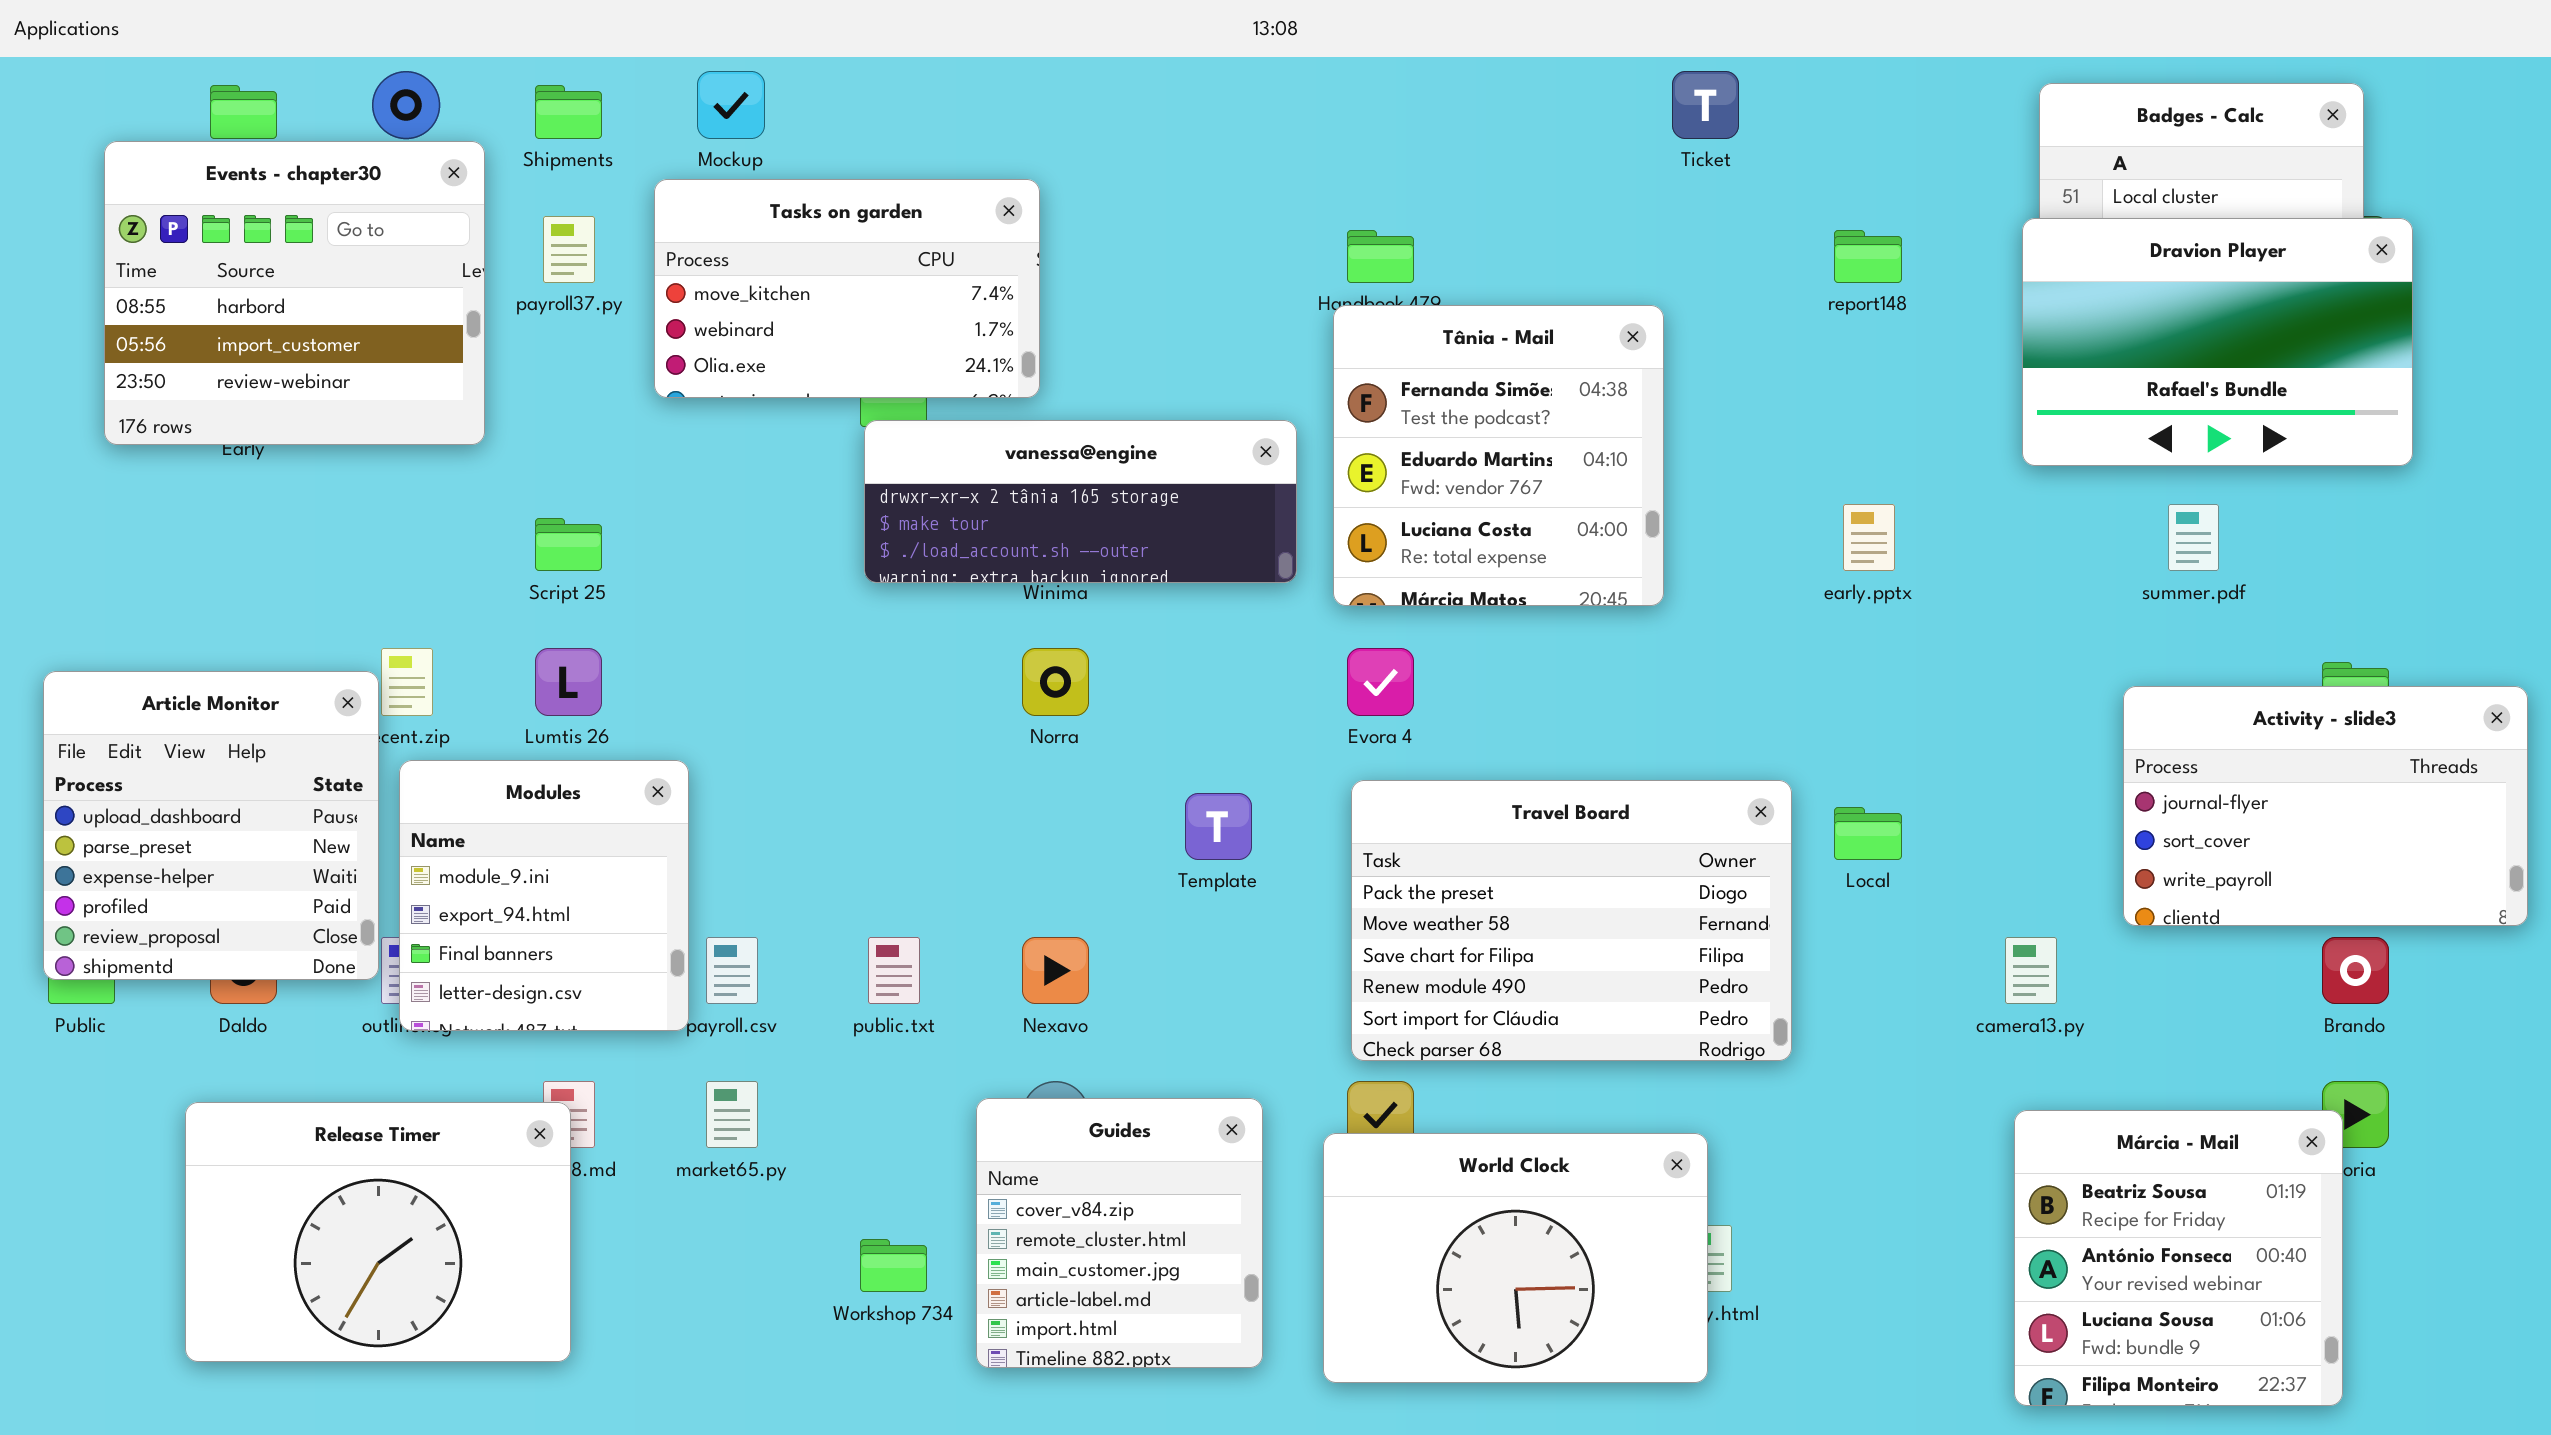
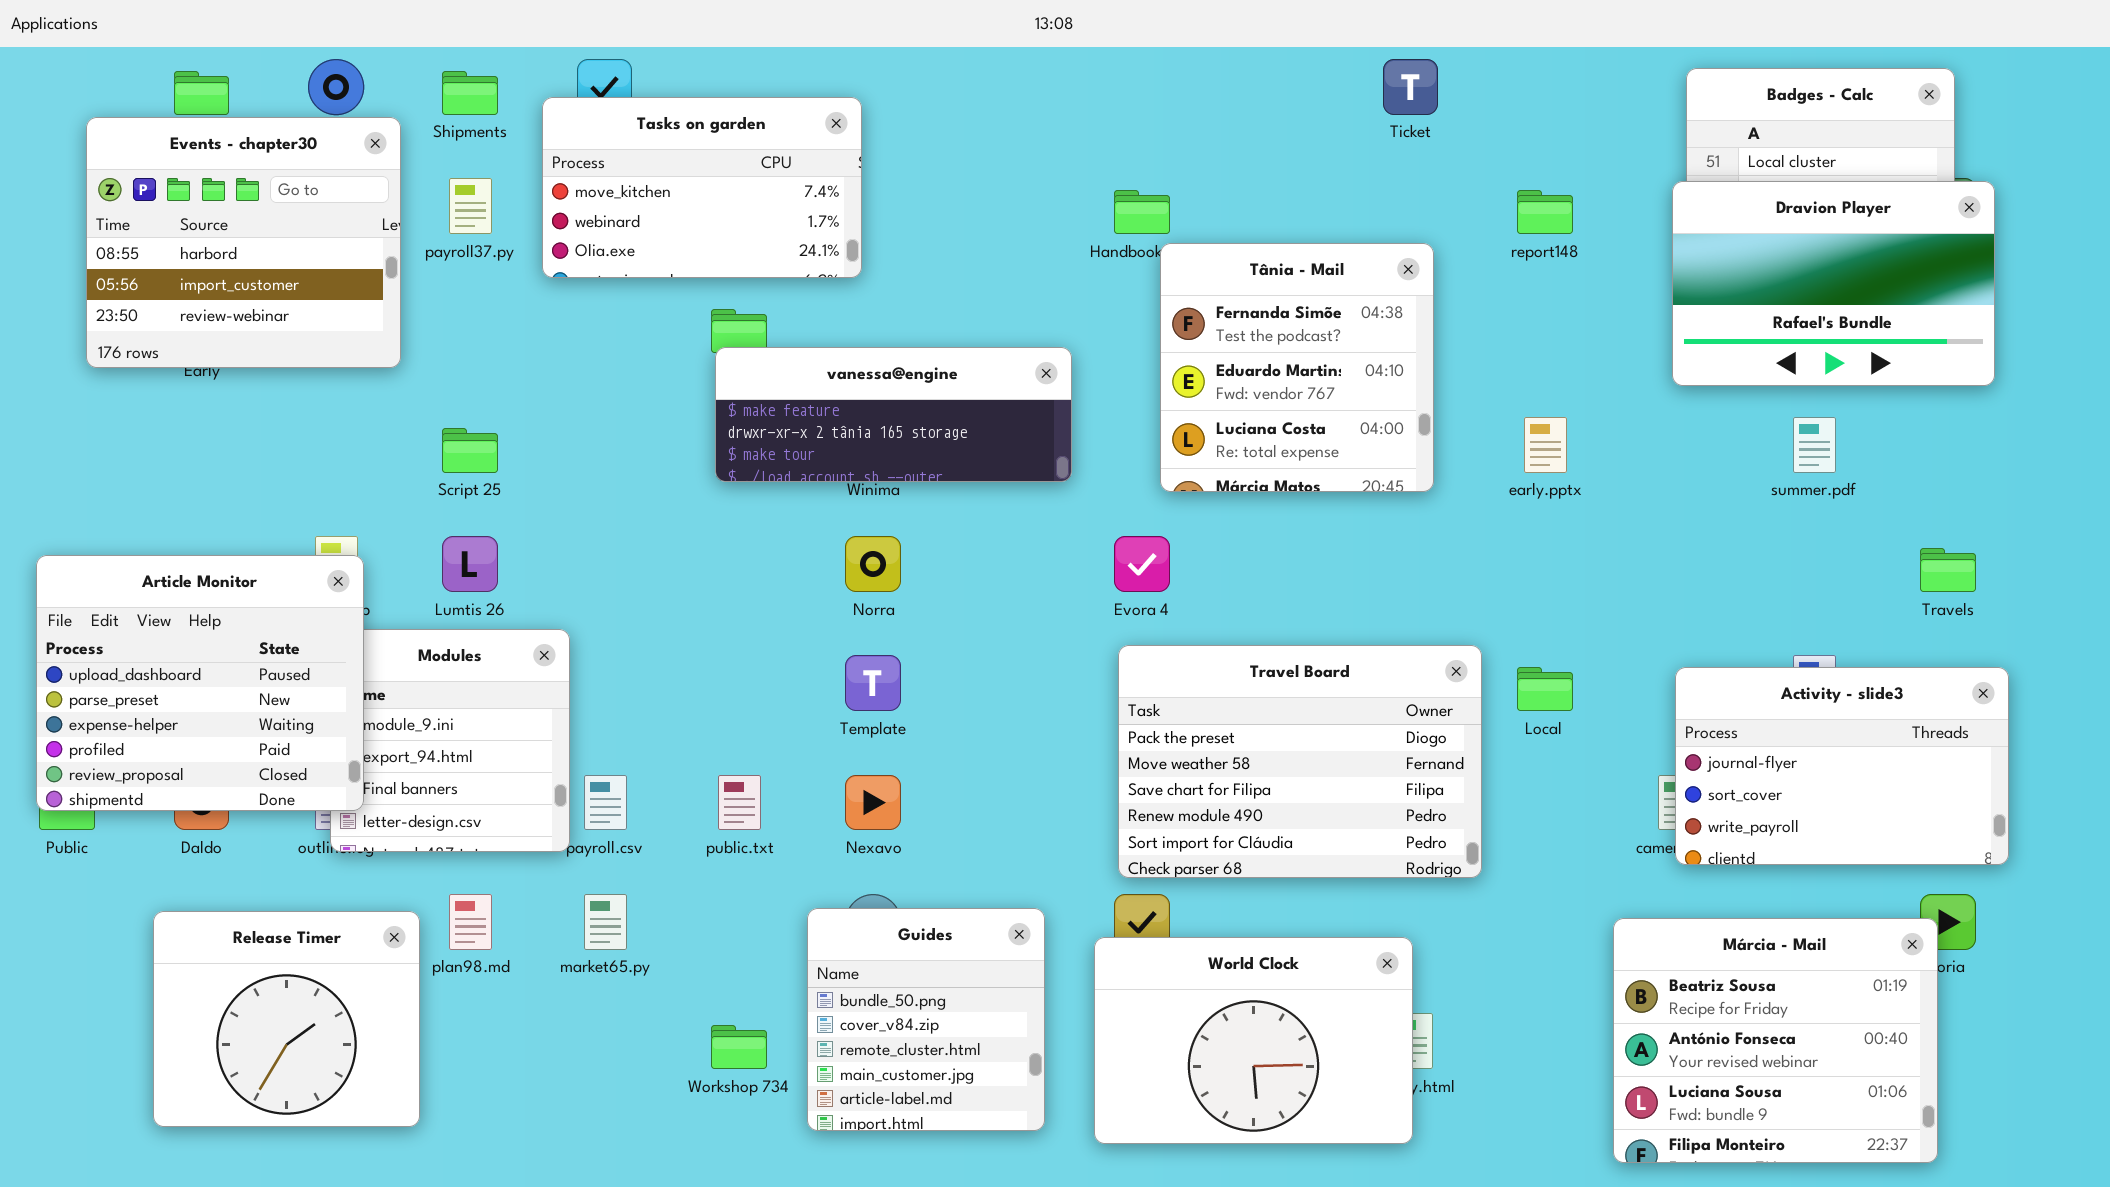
Tasks on garden: [654,179,1040,398] -> [542,97,862,278], moved
Tânia - Mail: [1333,305,1664,606] -> [1160,243,1434,492], moved
vanessa@engine: [864,420,1297,583] -> [715,347,1072,482], scrolled up 1 row
Article Monitor: [43,671,379,980] -> [36,555,364,811], resized
Activity - slide3: [2123,686,2528,926] -> [1675,667,2009,865], moved
Template: [1185,793,1252,860] -> [845,655,901,711], moved
Guides: [976,1098,1263,1368] -> [807,908,1045,1131], scrolled up 1 row
Release Timer: [185,1102,571,1362] -> [153,911,420,1127], resized
Márcia - Mail: [2014,1110,2343,1406] -> [1613,918,1938,1163], resized

